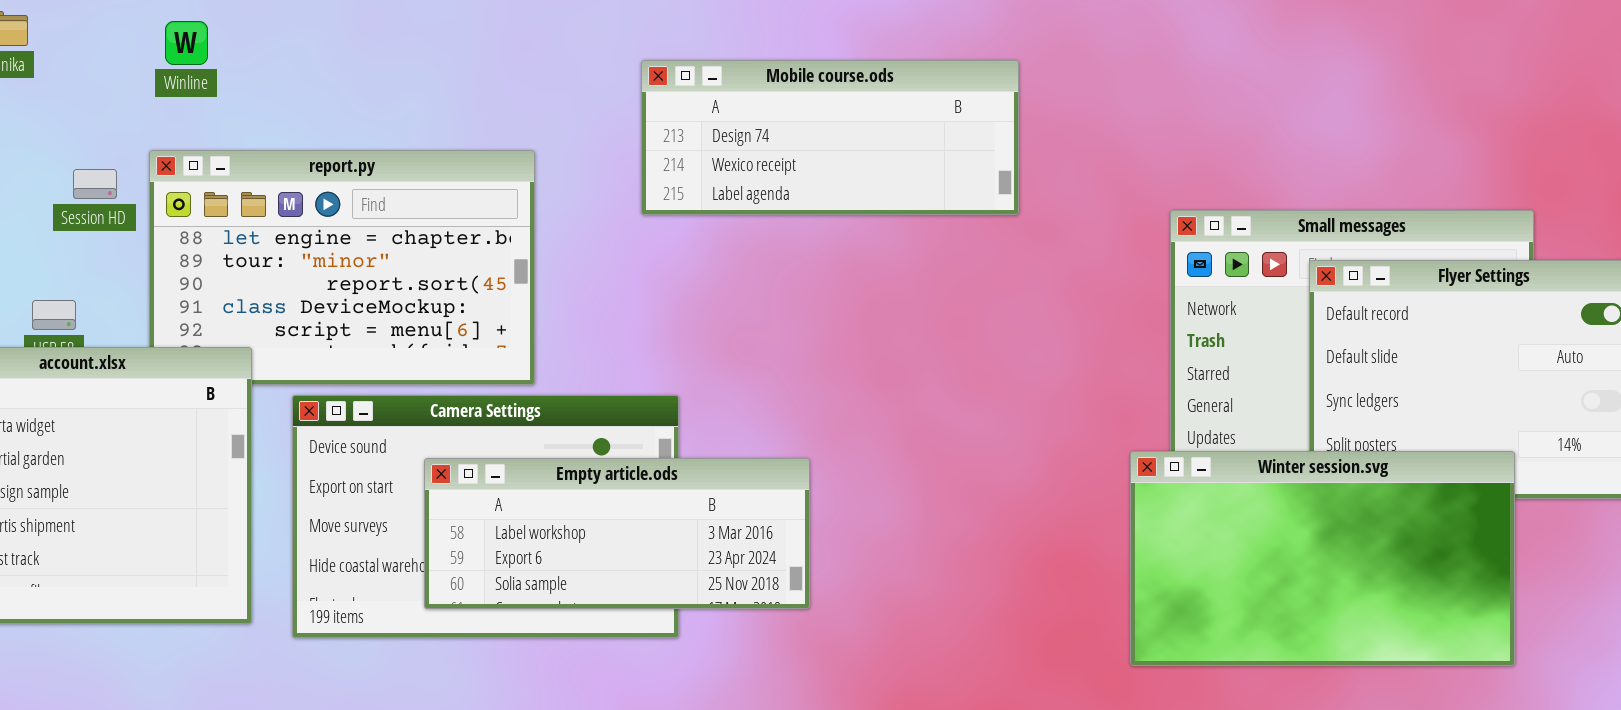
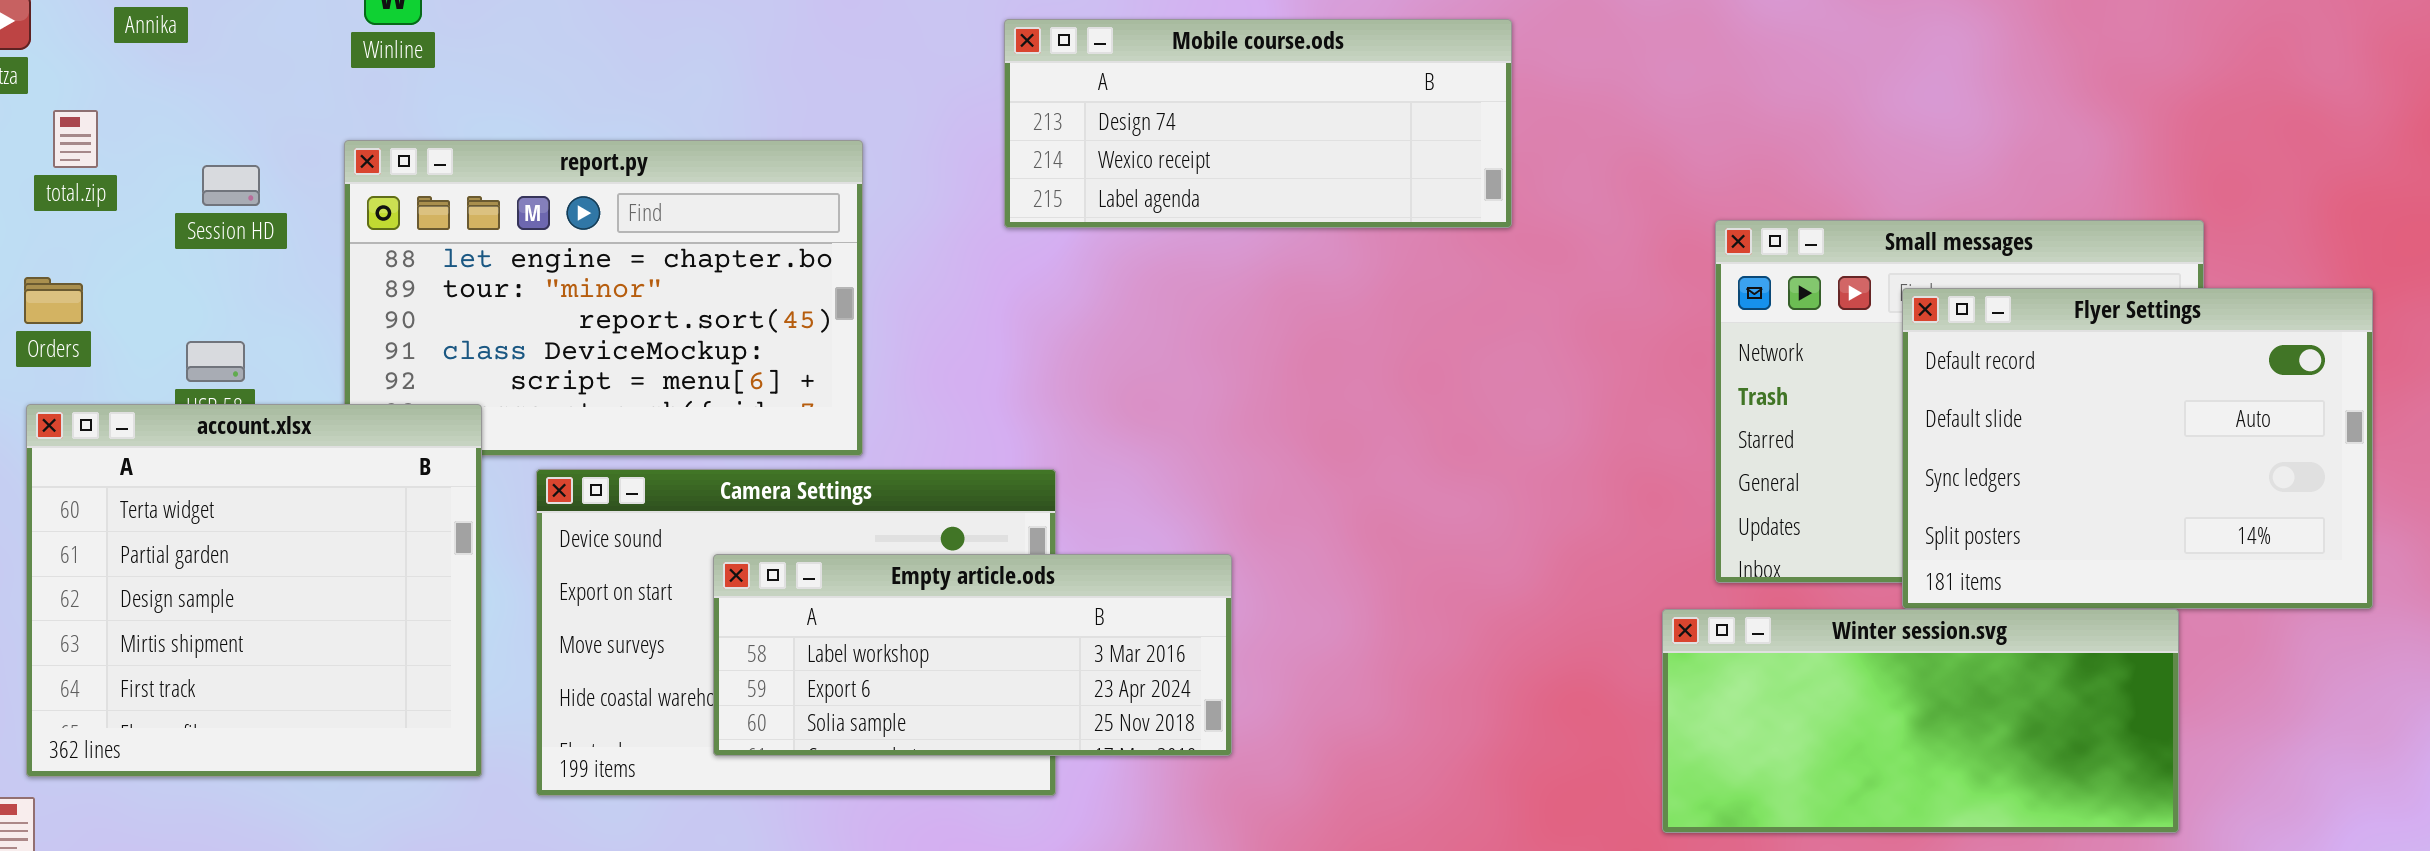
Session HD: [73,169,117,199] -> [202,165,260,206], moved
Winter session.svg: [1130,451,1515,666] -> [1662,609,2179,833], resized

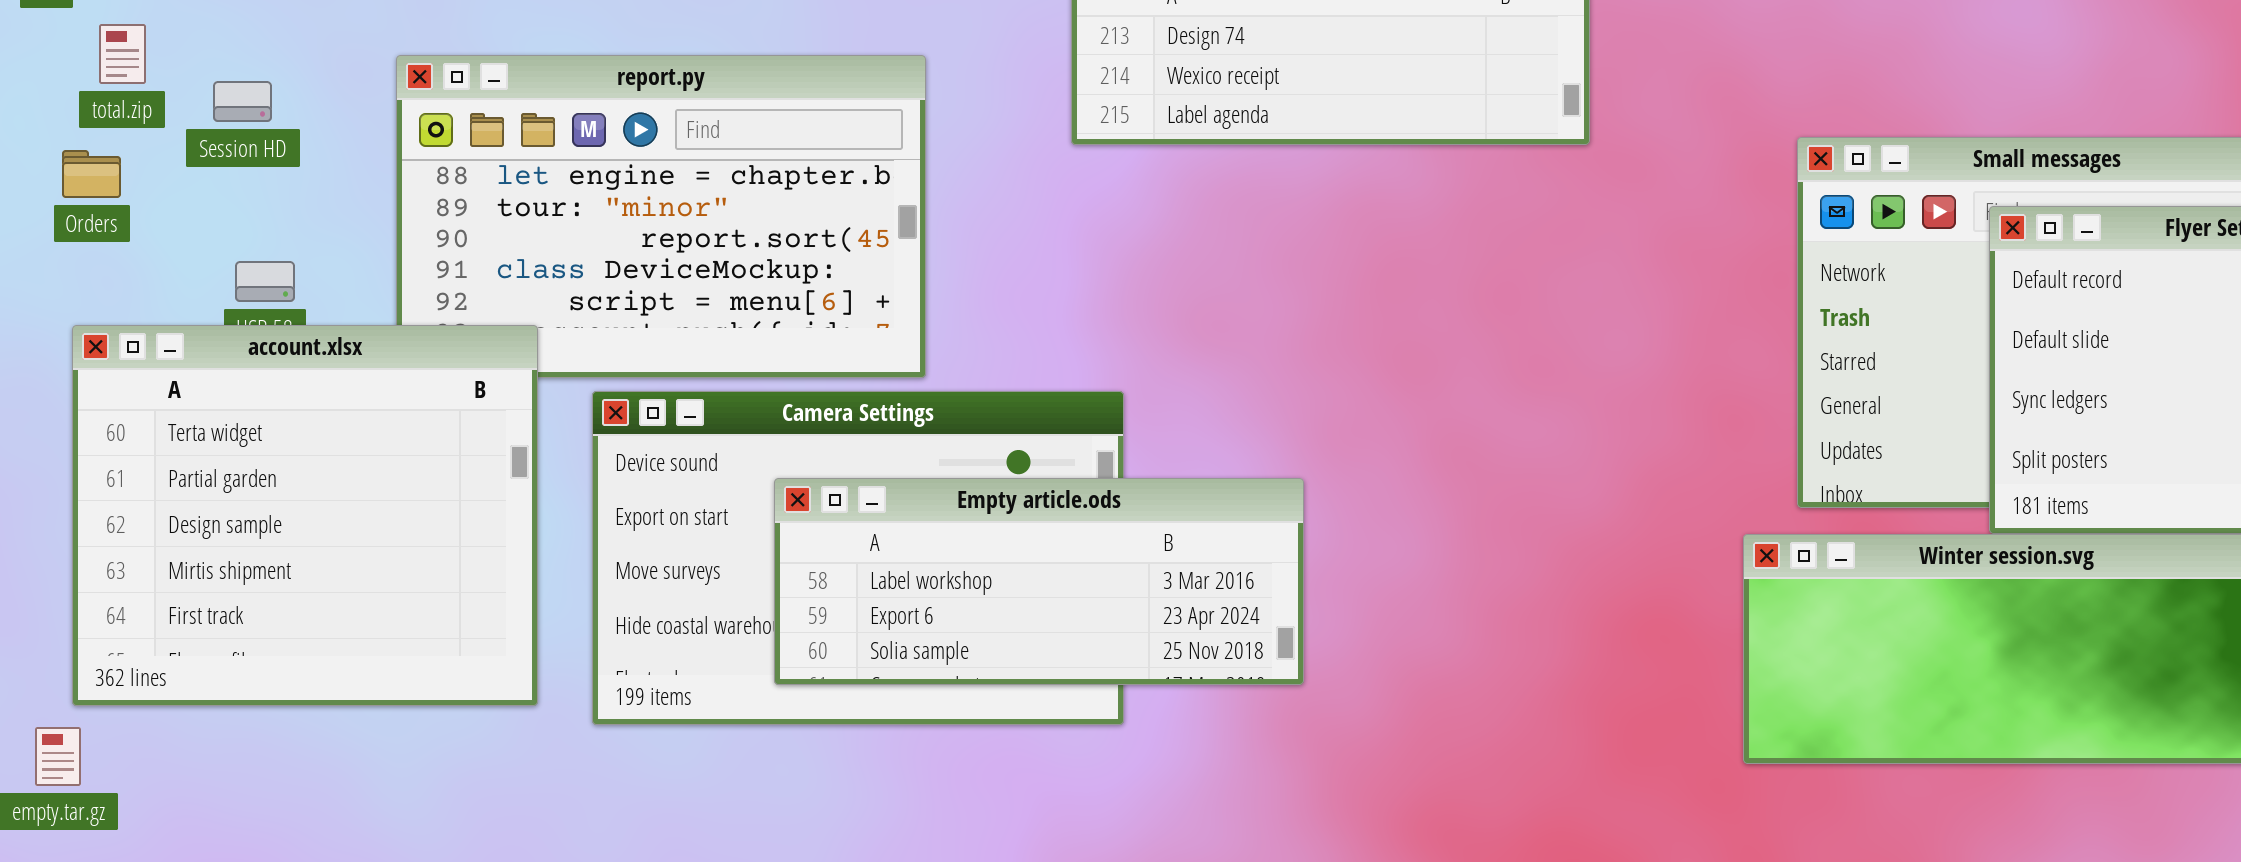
Session HD: [202,165,260,206] -> [213,81,272,122], moved
Orders: [24,277,83,324] -> [62,150,121,198], moved

